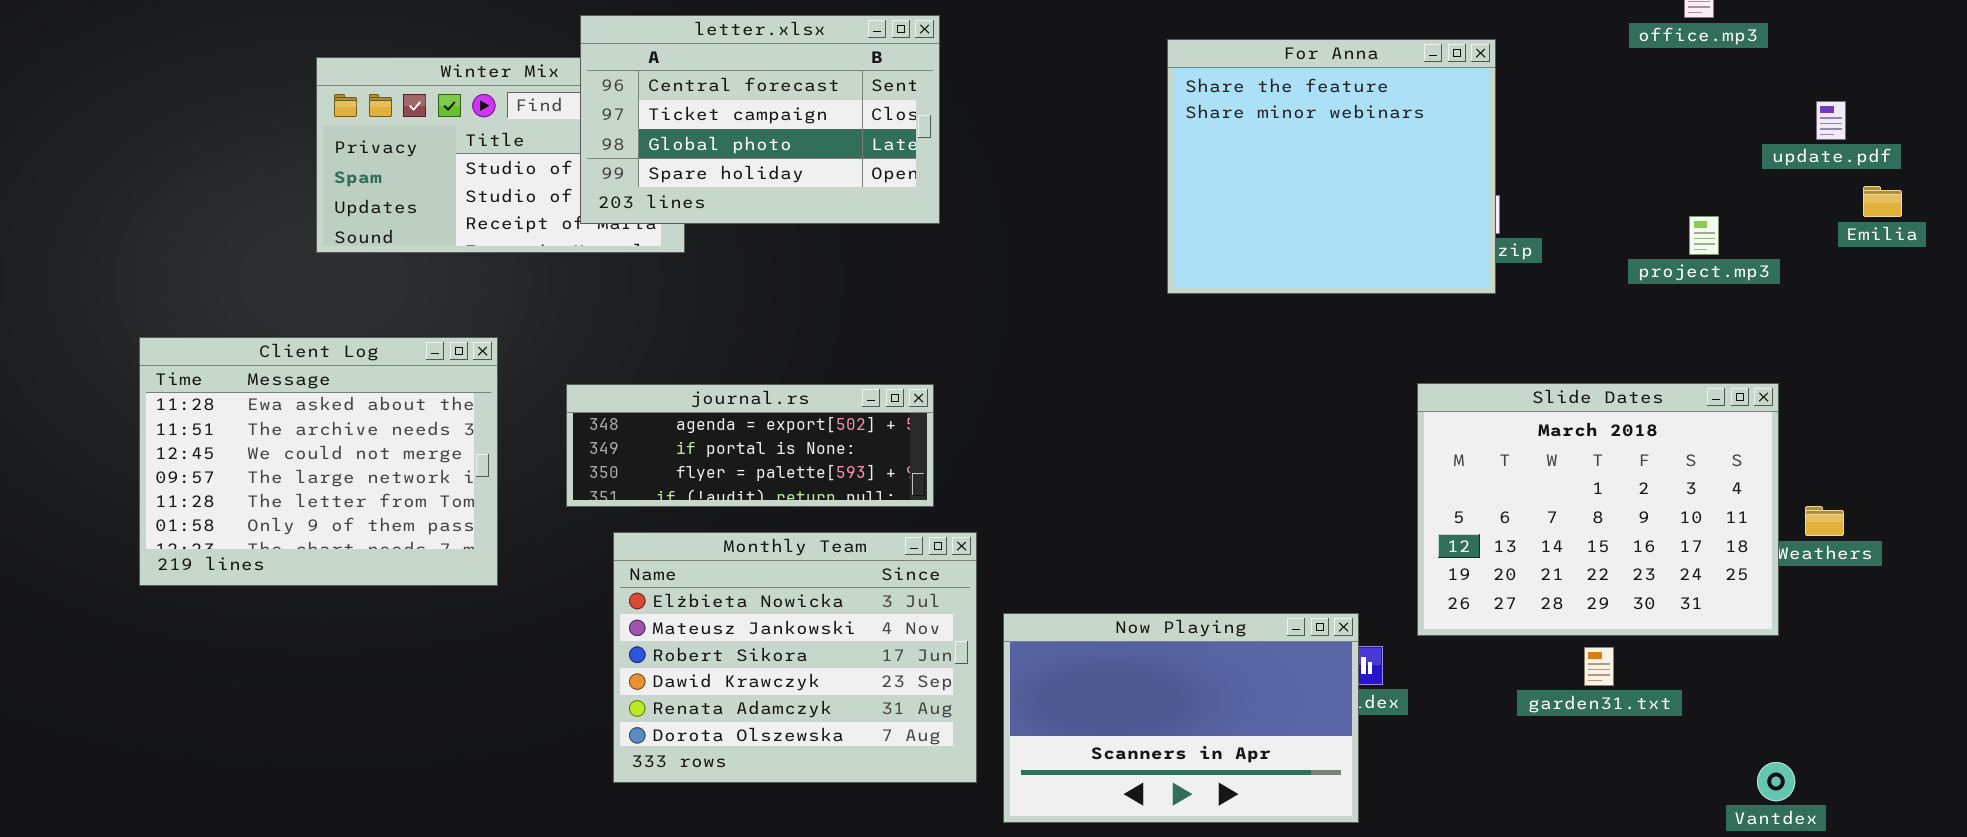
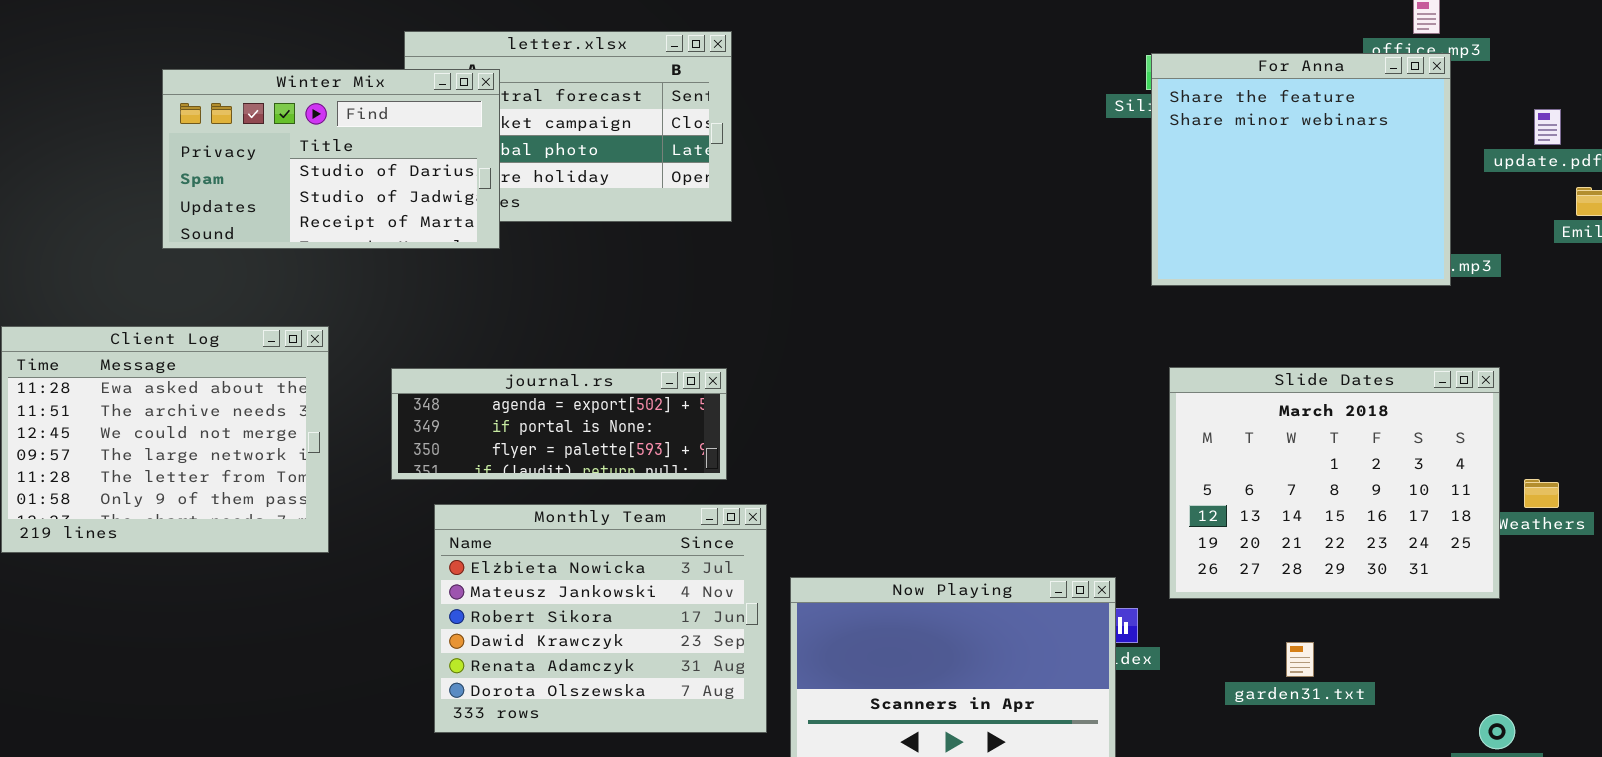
For Anna: [1167,39,1496,294] -> [1151,53,1451,286], moved
Winter Mix: [316,57,685,253] -> [162,69,500,249], raised
garden31.txt: [1584,647,1614,686] -> [1286,642,1314,677], moved

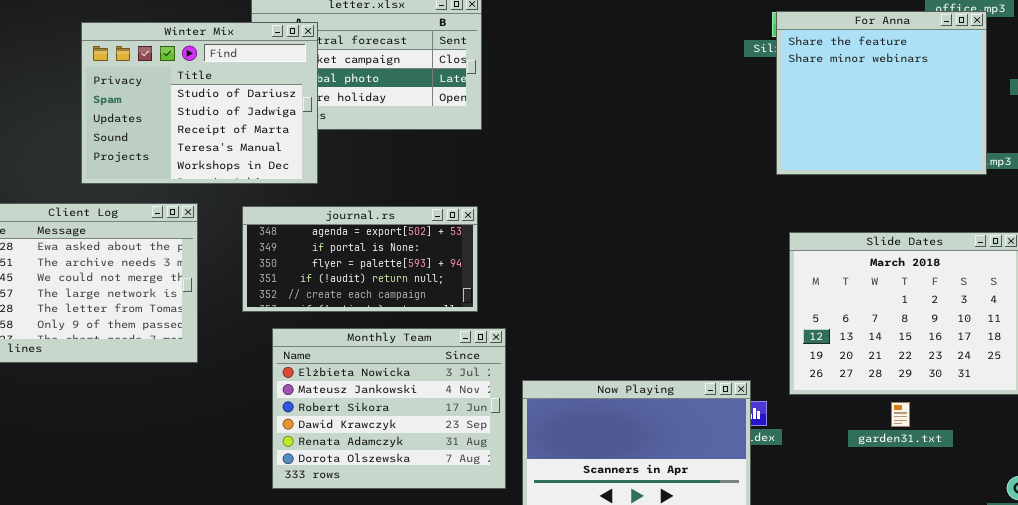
Winter Mix: [162,69,500,249] -> [81,22,318,184], resized
journal.rs: [391,368,727,480] -> [242,206,478,312], resized
garden31.txt: [1286,642,1314,677] -> [891,402,910,427], moved

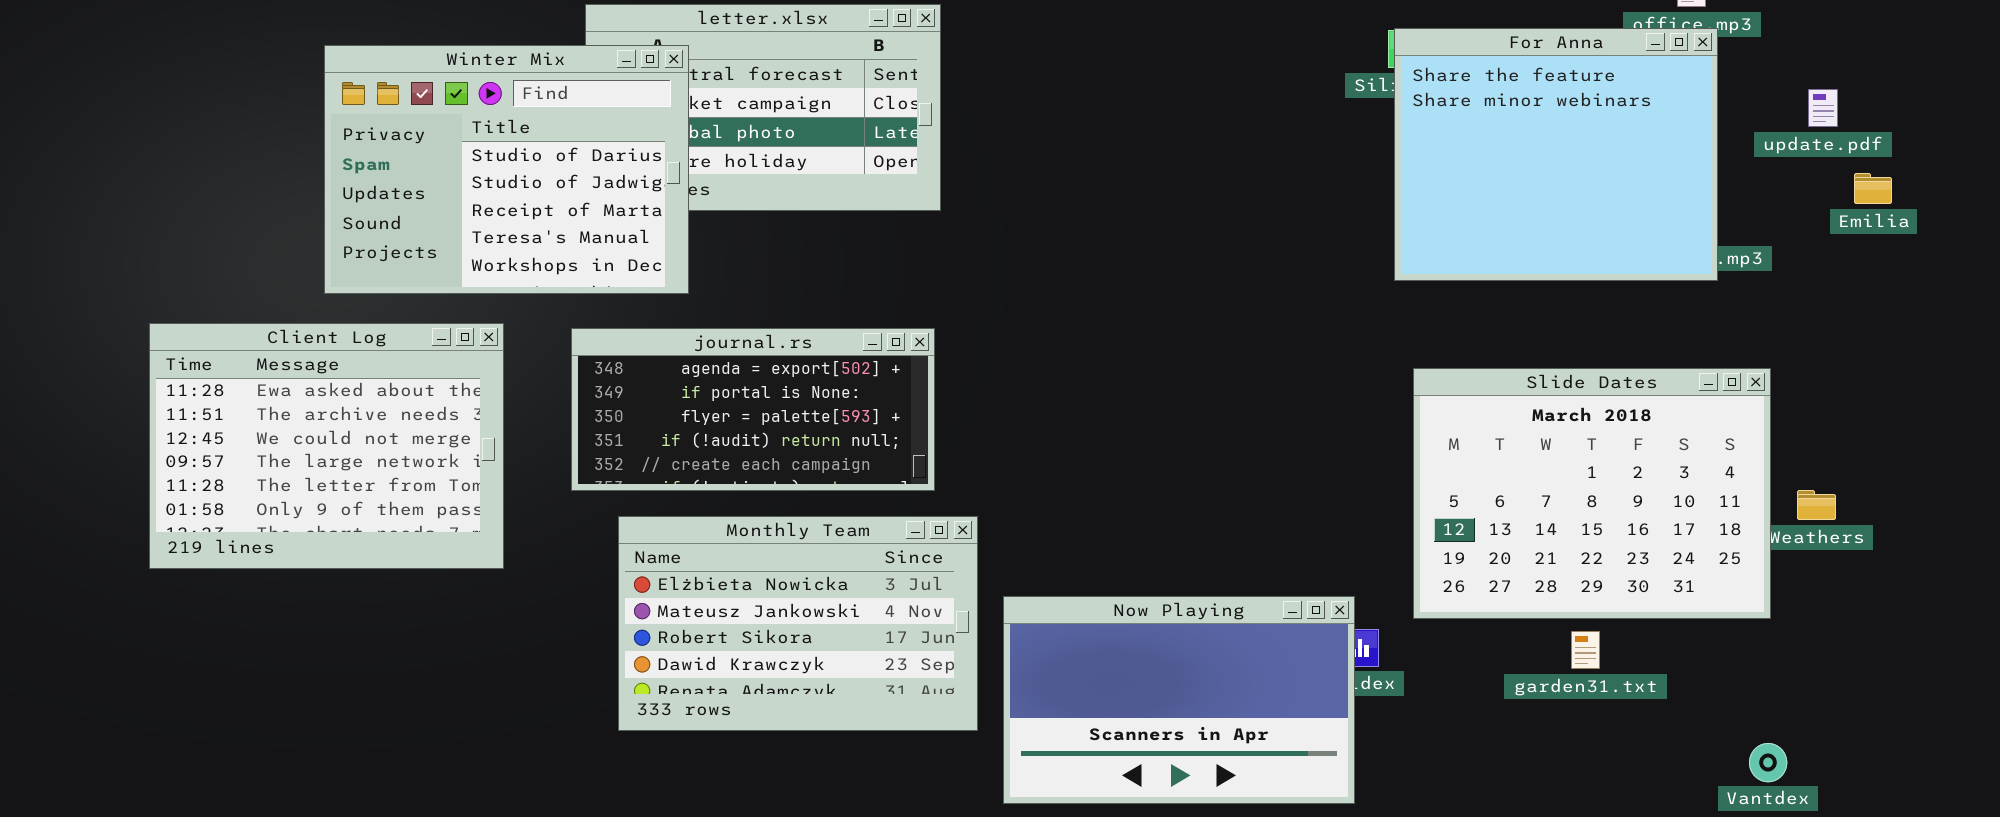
Monthly Team: [272,328,506,489] -> [618,516,978,731], resized

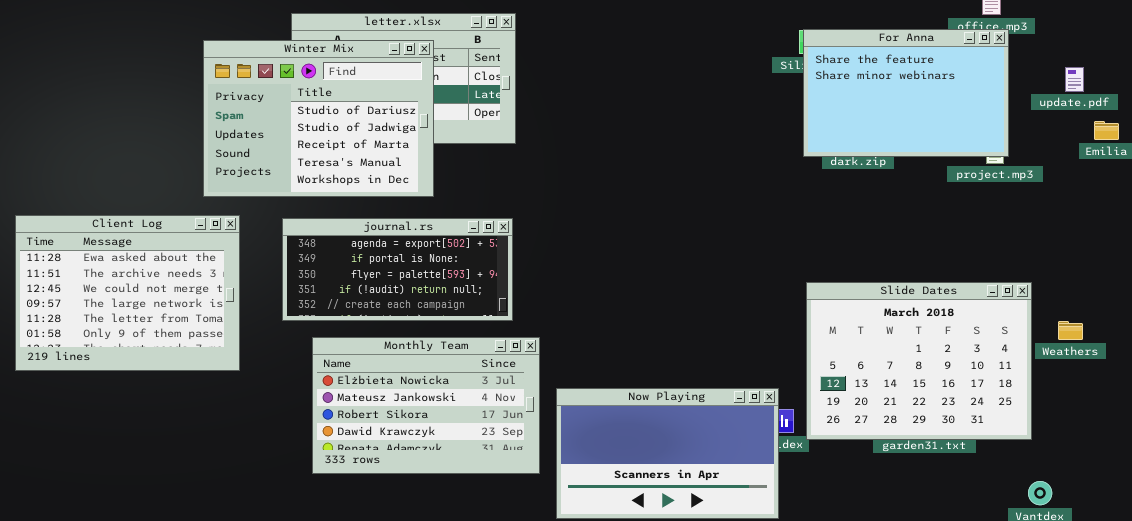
For Anna: [1394,28,1718,281] -> [803,29,1009,157], resized
Winter Mix: [324,45,689,294] -> [203,40,434,197], moved
Slide Dates: [1413,368,1771,619] -> [806,282,1032,440], moved

